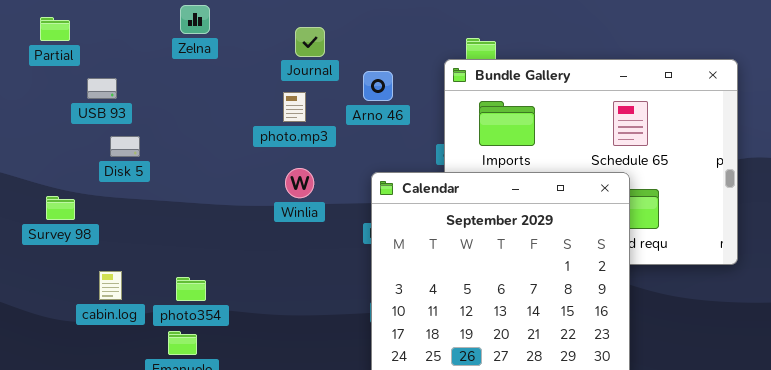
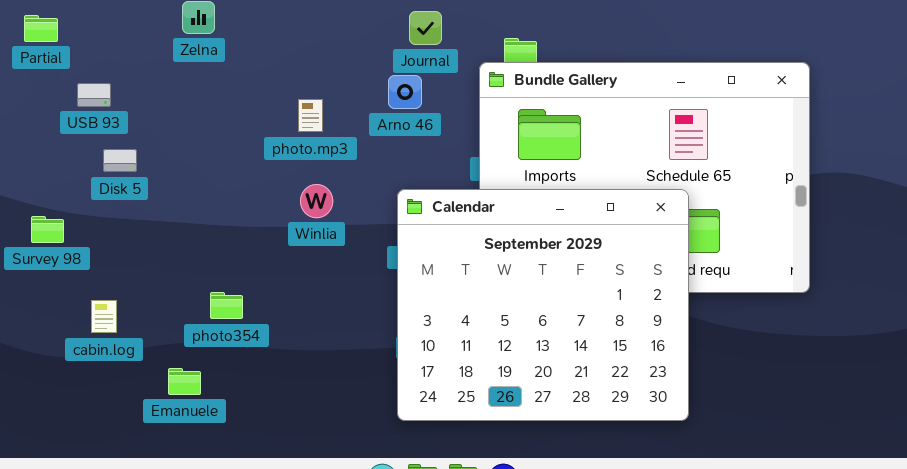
Journal: [295,27,325,57] -> [409,11,442,45], moved
photo354: [176,277,206,301] -> [210,292,243,319], moved

